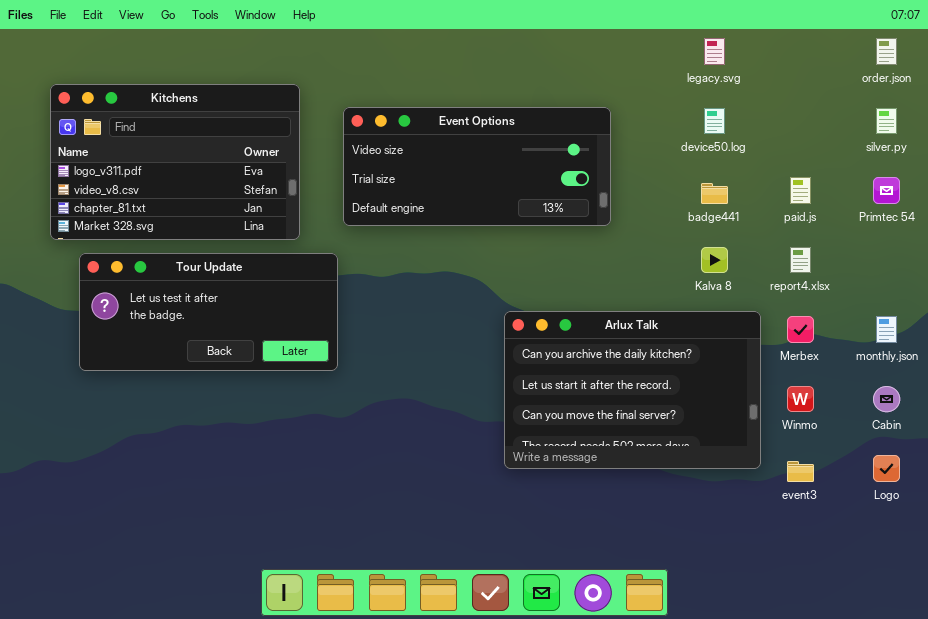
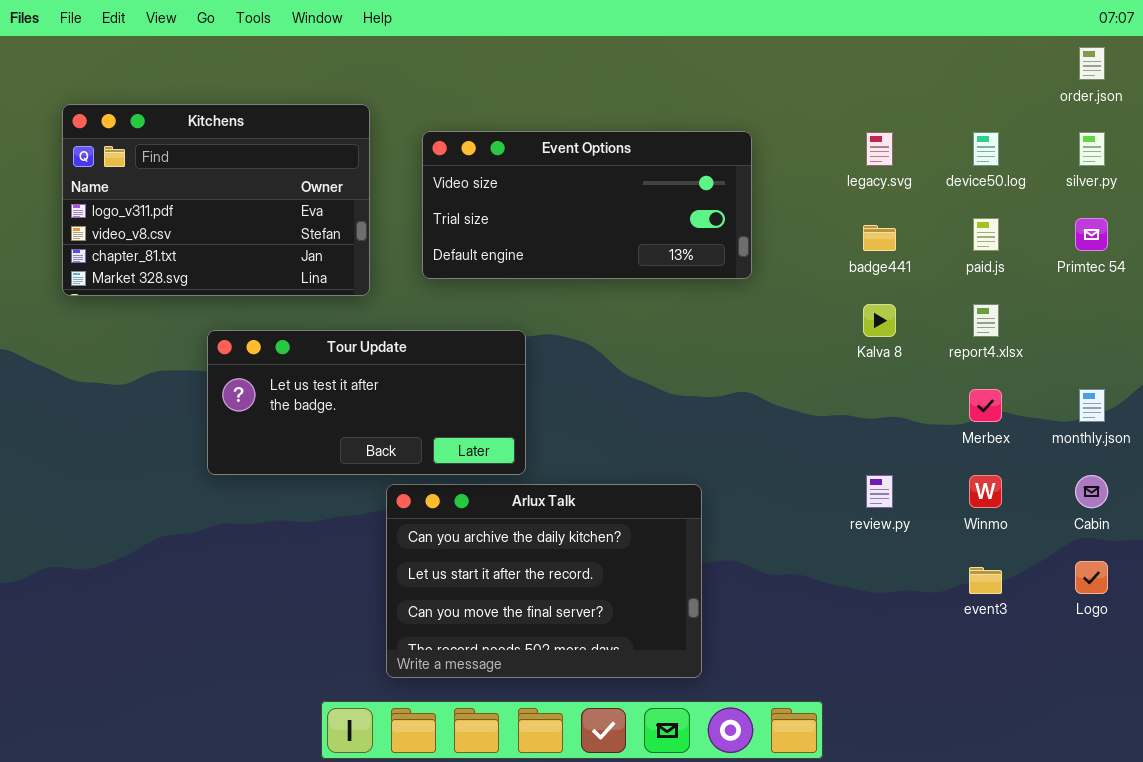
legacy.svg: [704,38,725,65] -> [866,132,893,166], moved
device50.log: [704,108,725,134] -> [973,132,999,166], moved
Tour Update: [79,253,338,371] -> [207,330,526,475], moved
Arlux Talk: [504,311,761,469] -> [386,484,702,678], moved

